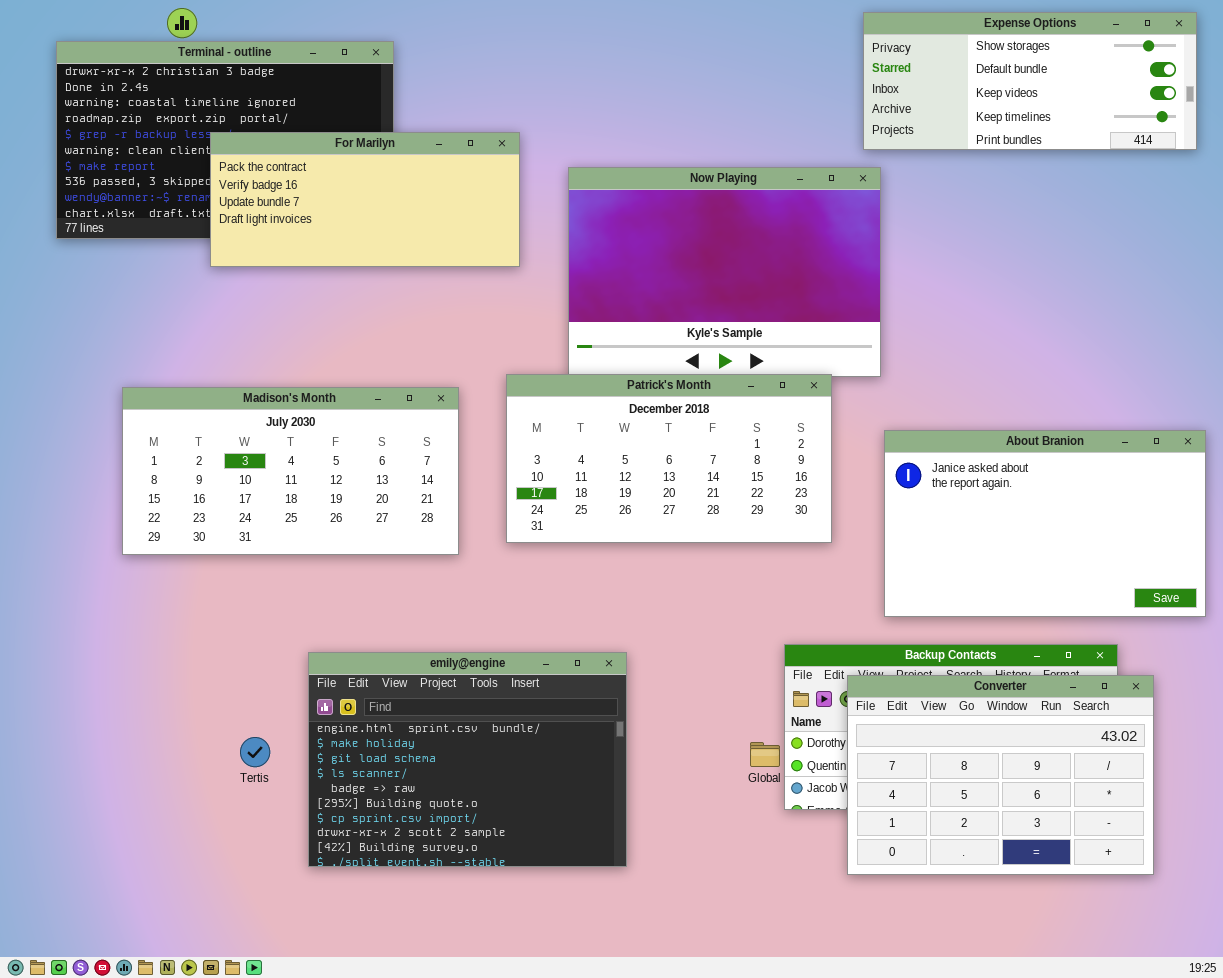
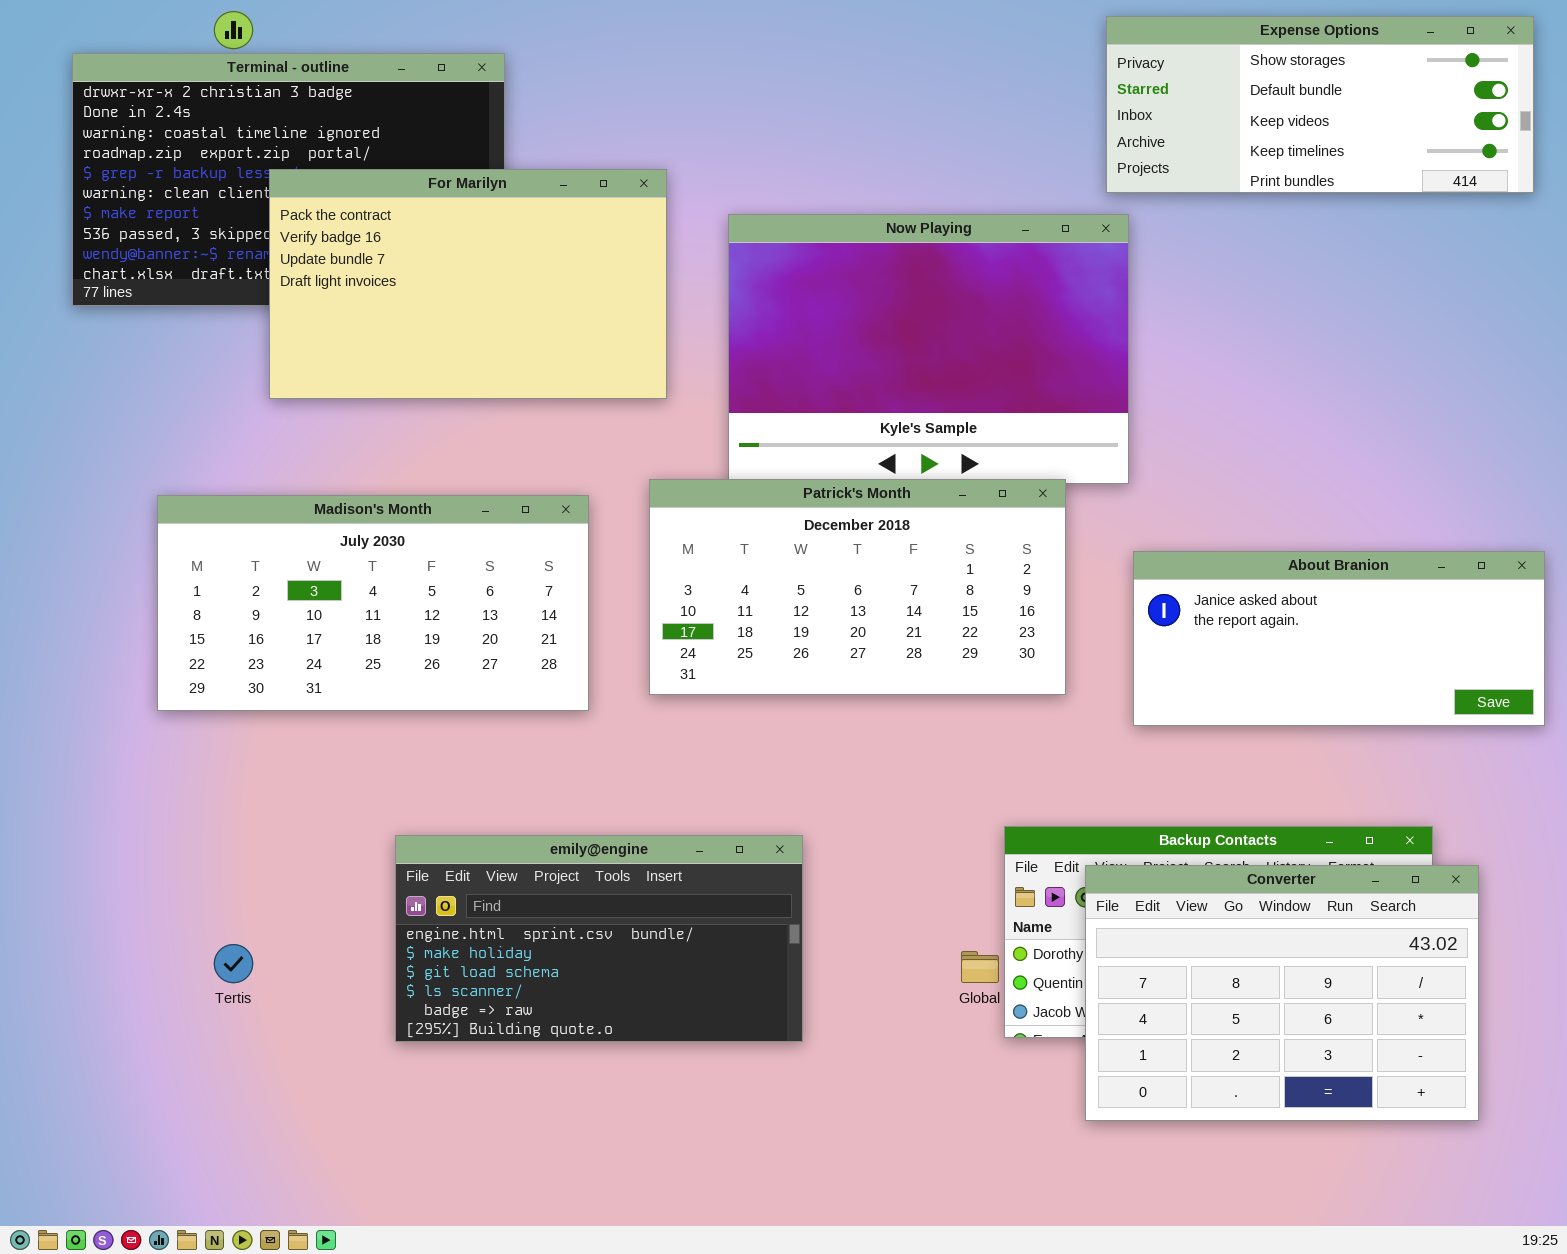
For Marilyn: [210,132,520,267] -> [269,169,667,399], resized
About Branion: [884,430,1206,617] -> [1133,551,1545,726], resized
emily@engine: [308,652,627,867] -> [395,835,803,1042], resized
Tertis: [240,737,270,767] -> [214,944,253,983], moved

